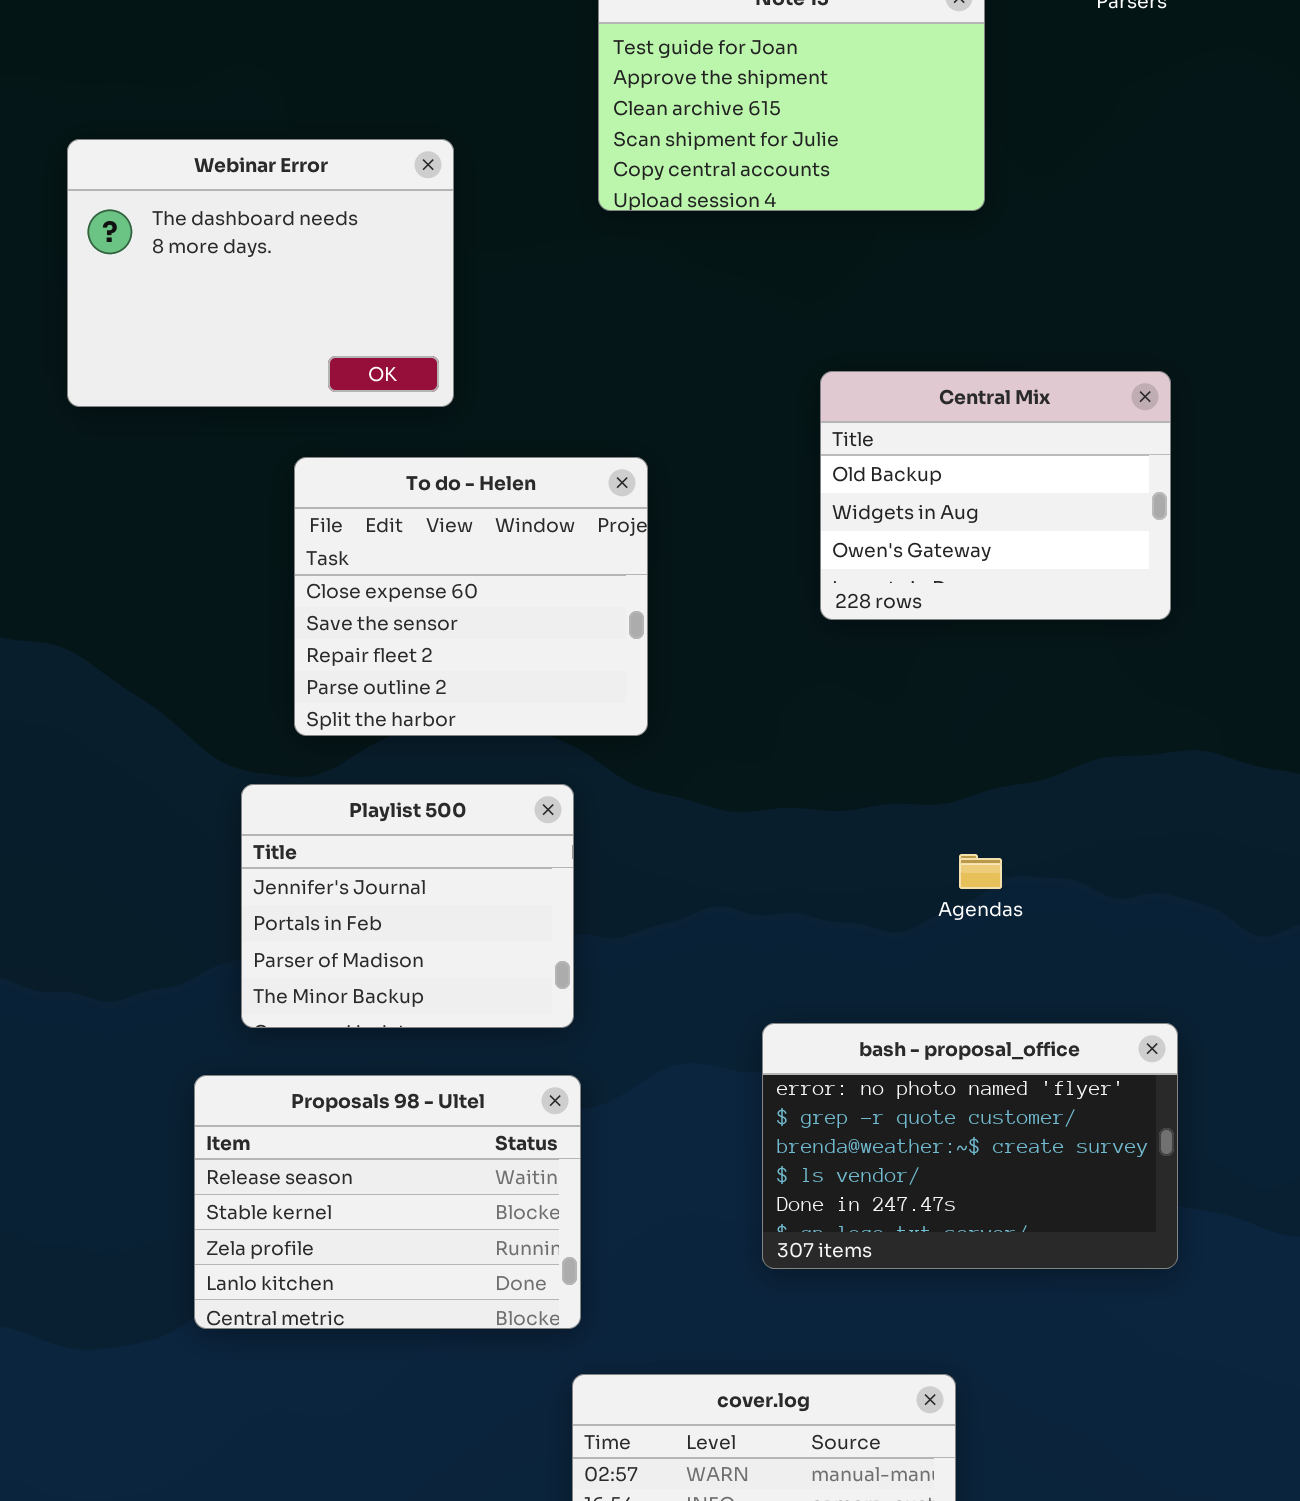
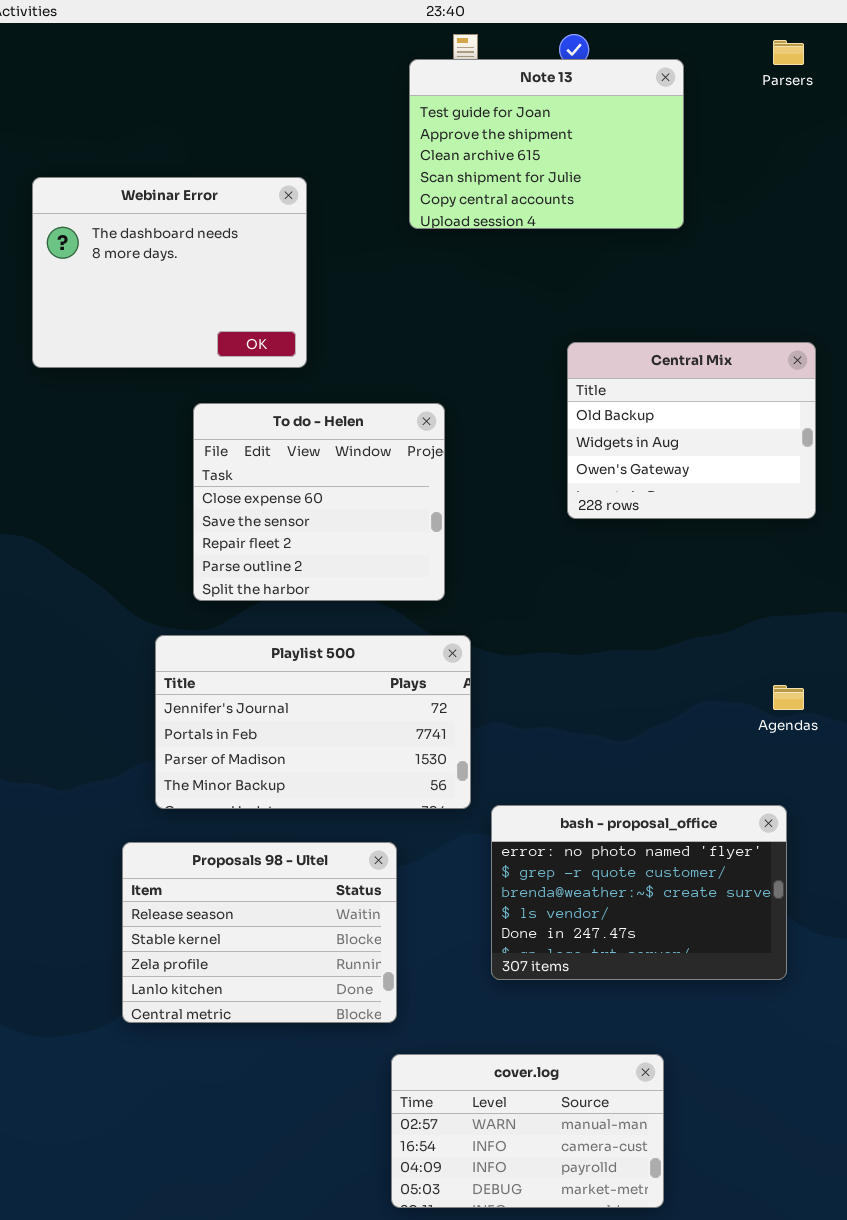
Playlist 500: [241,784,574,1028] -> [155,635,471,809], resized
Agendas: [959,854,1002,889] -> [773,685,804,710], moved
bash - proposal_office: [762,1023,1178,1269] -> [491,805,787,980], moved

